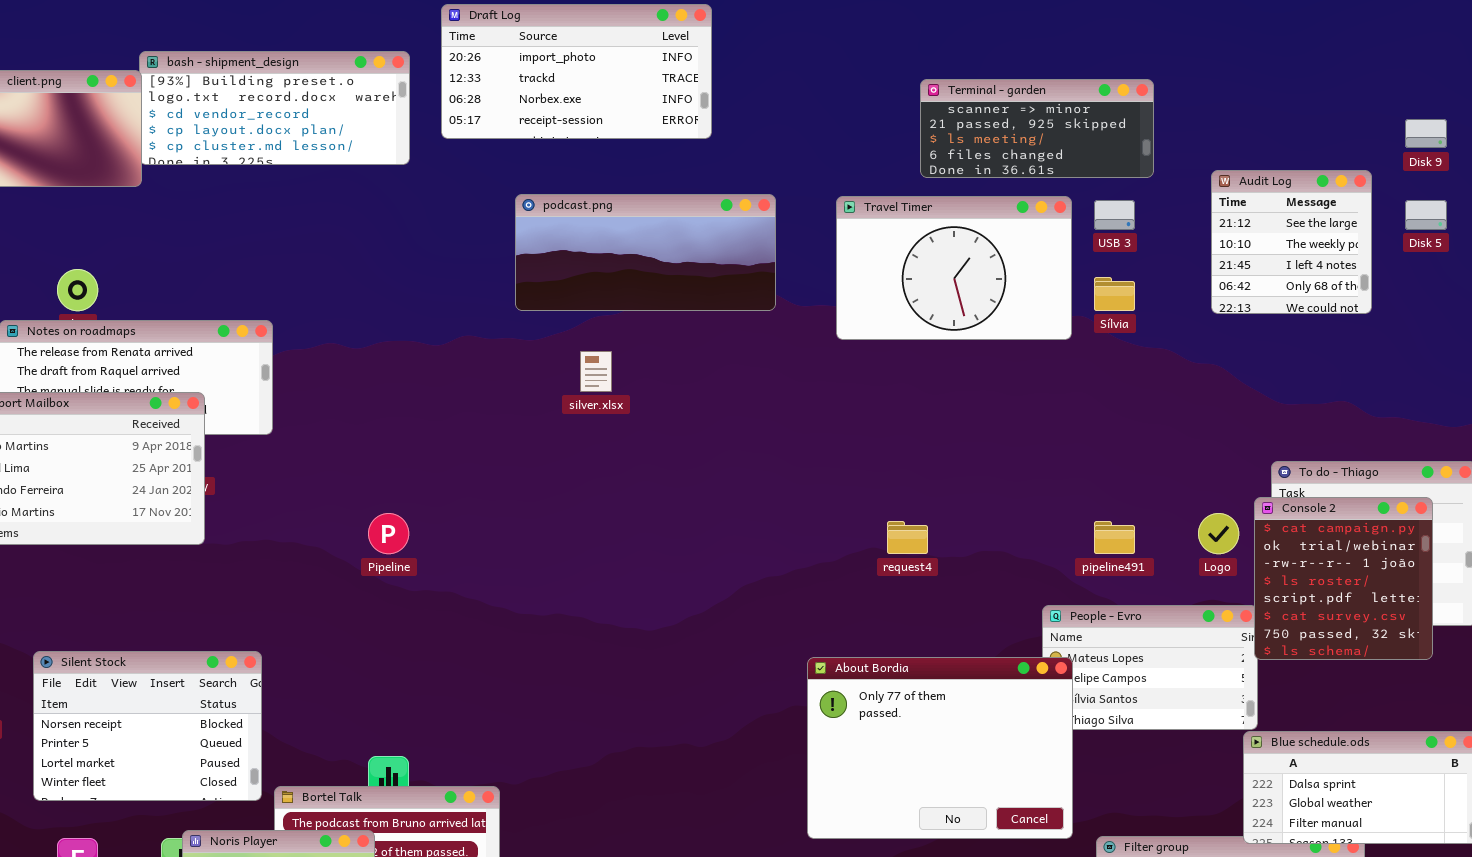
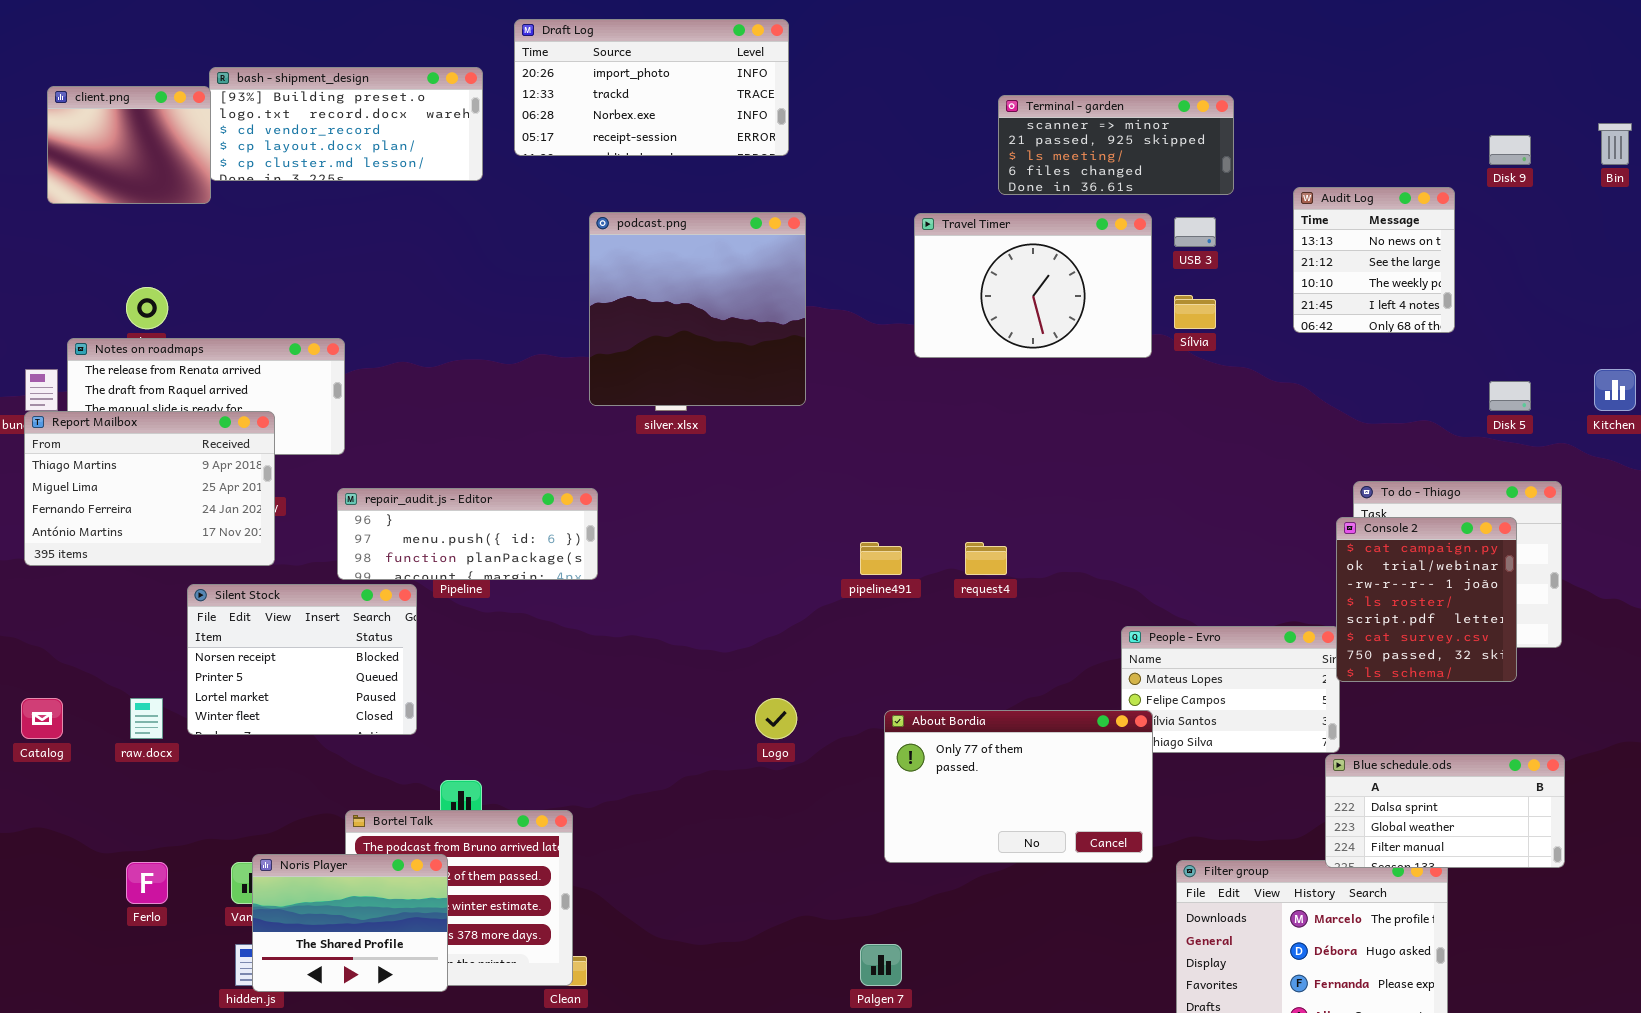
Audit Log: [1211,170,1372,314] -> [1293,187,1455,333], scrolled up 1 row
podcast.png: [515,194,776,311] -> [589,212,806,406], resized
Disk 5: [1405,200,1447,230] -> [1489,381,1531,411], moved
repair_audit.js - Editor: none -> [337,488,598,580], opened
Logo: [1198,513,1239,554] -> [755,698,797,739], moved
pipeline491: [1094,521,1135,554] -> [860,542,902,575], moved
Silent Stock: [33,651,262,801] -> [187,584,417,735], moved
About Bordia: [807,657,1073,839] -> [884,710,1153,863], resized

